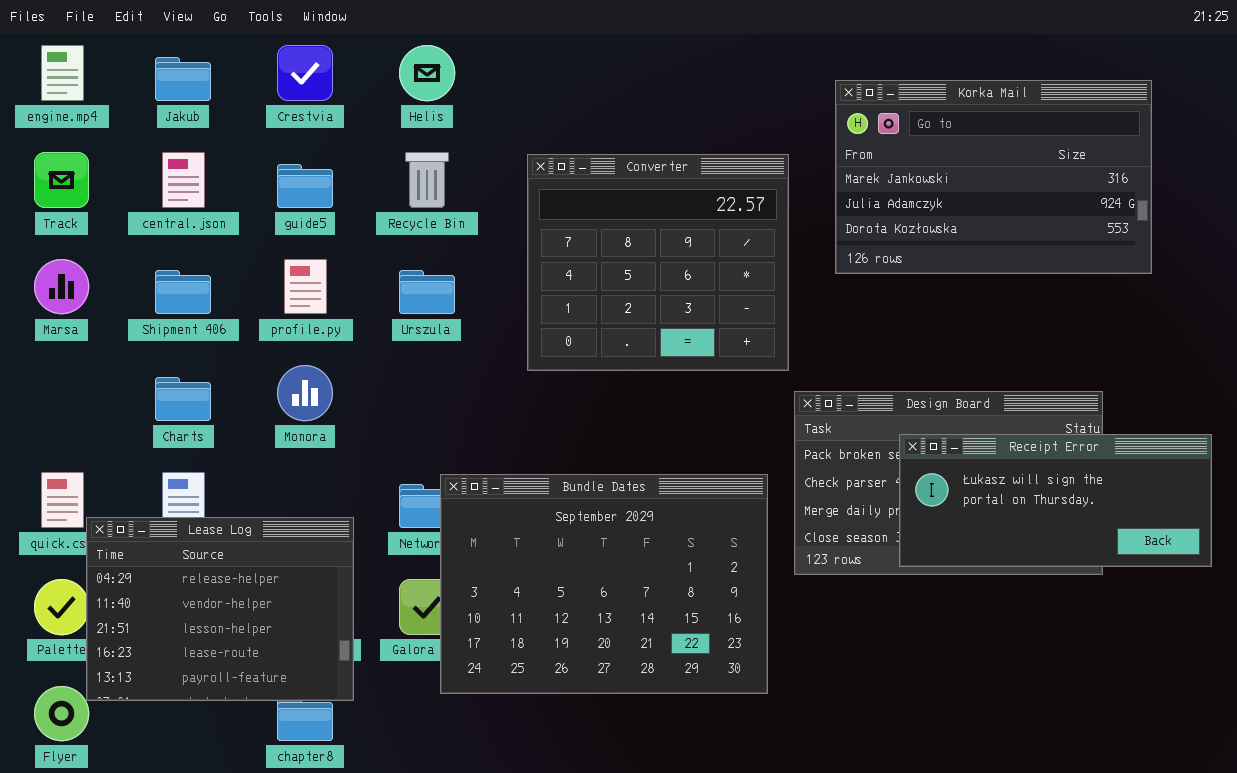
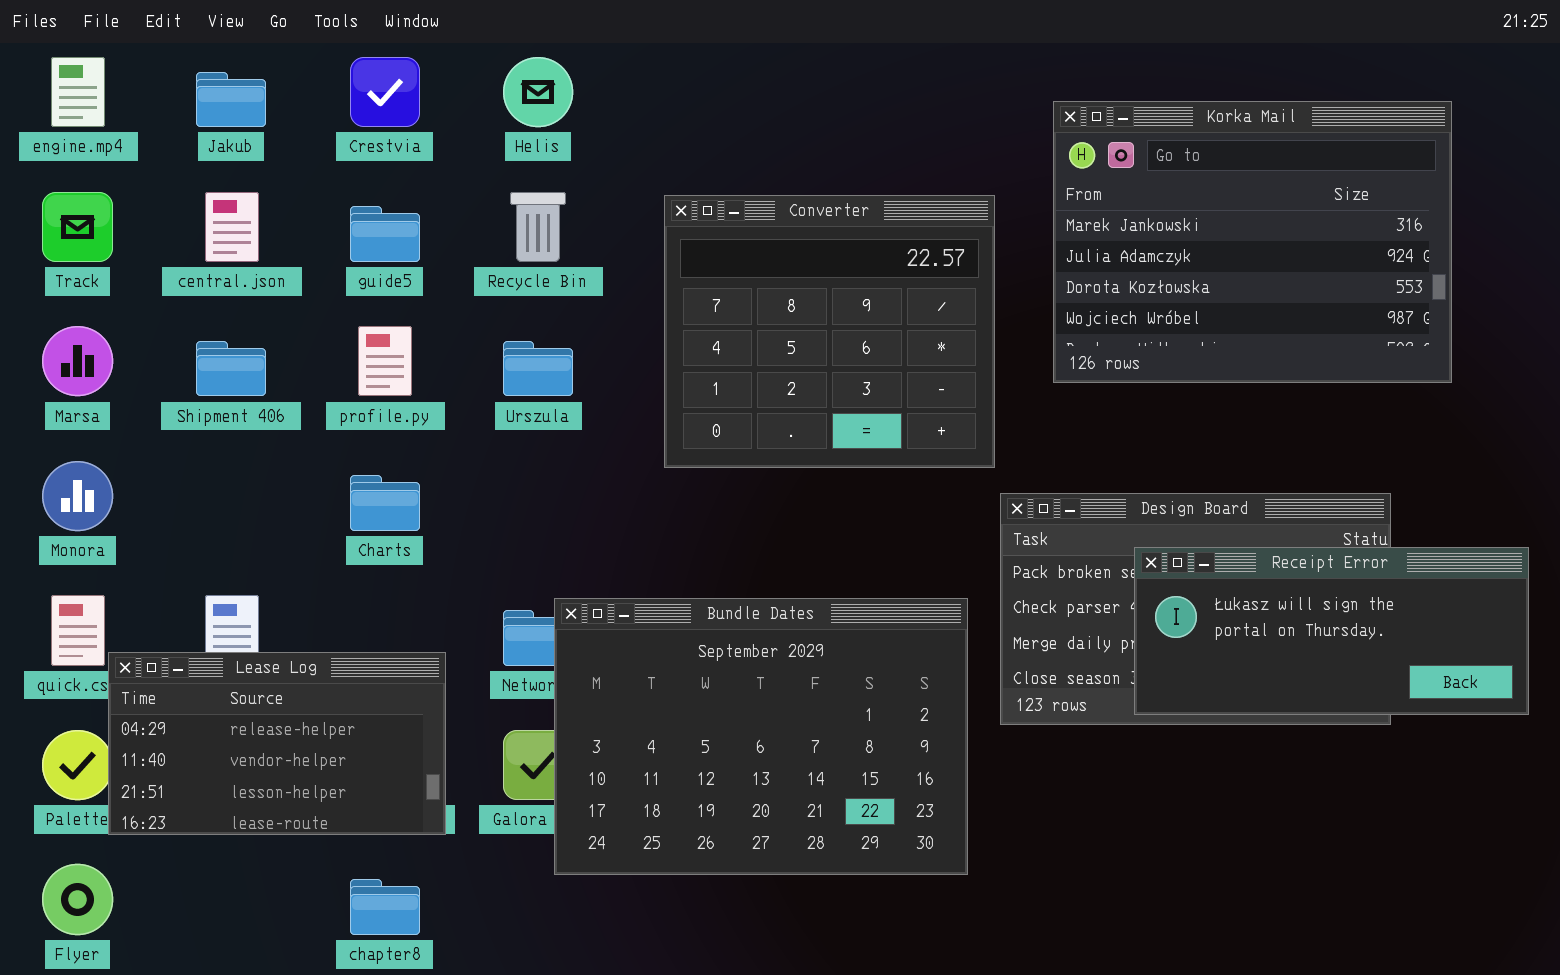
Korka Mail: [835,80,1152,274] -> [1053,101,1452,383], resized
Monora: [277,365,333,421] -> [42,461,113,531], moved
Charts: [155,377,211,421] -> [350,475,420,531], moved
Lease Log: [86,517,354,701] -> [108,652,446,835], resized

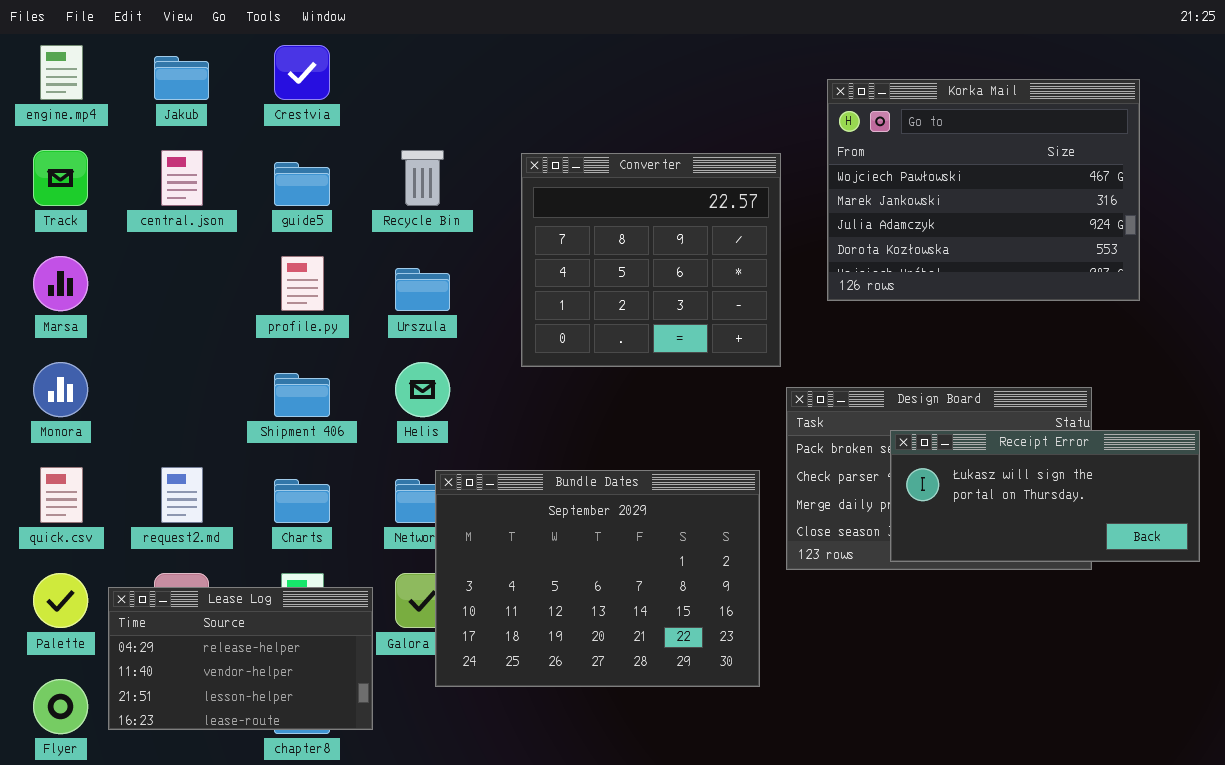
Helis: [503,57,573,127] -> [395,362,450,417], moved
Korka Mail: [1053,101,1452,383] -> [827,79,1140,301], scrolled up 1 row
Shipment 406: [196,341,266,396] -> [274,373,330,417], moved
Charts: [350,475,420,531] -> [274,479,330,523], moved
Lease Log: [108,652,446,835] -> [108,587,373,730], moved

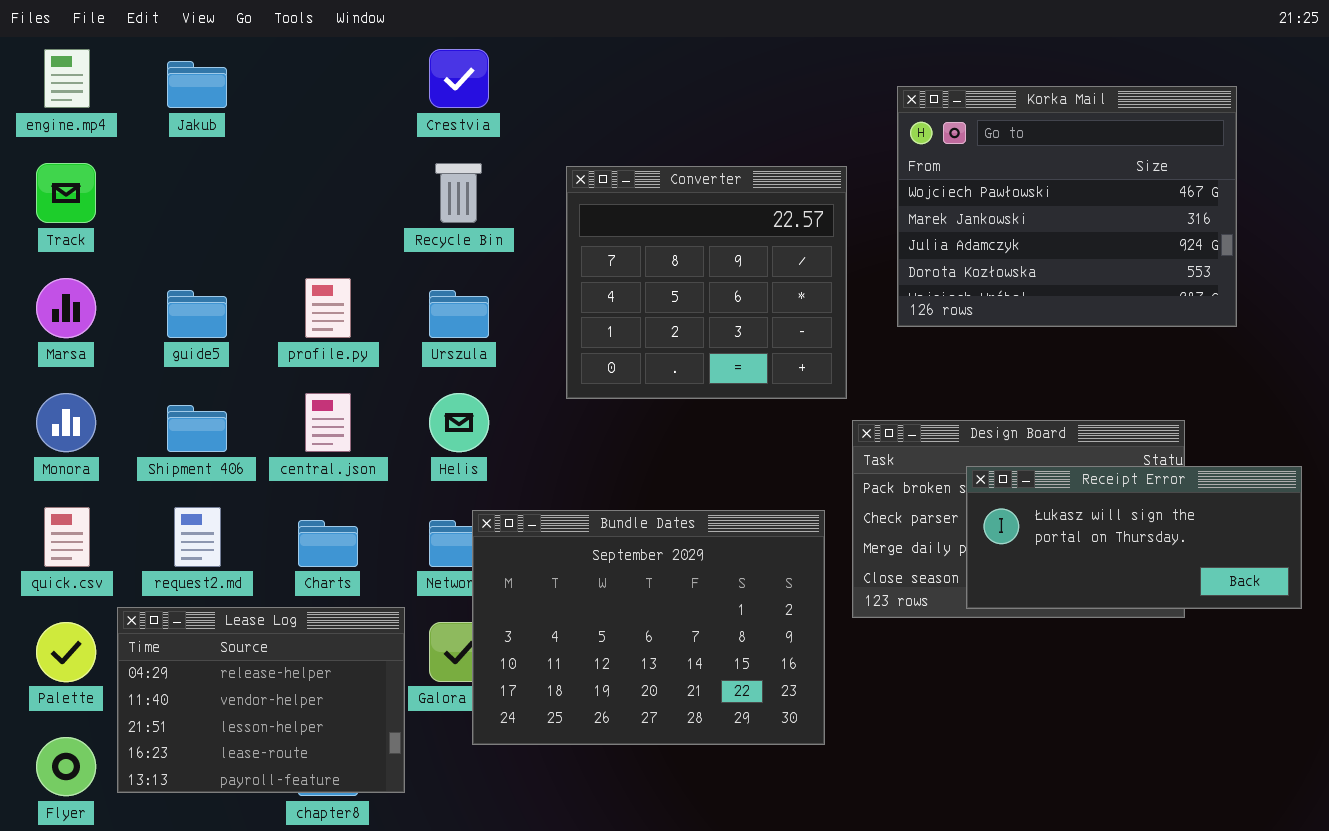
Crestvia: [274,45,330,100] -> [429,49,489,108], moved
central.json: [161,150,203,206] -> [305,393,351,452], moved
guide5: [274,162,330,206] -> [167,290,227,338], moved
Shipment 406: [274,373,330,417] -> [167,405,227,452], moved
Lease Log: [108,587,373,730] -> [117,607,405,793], resized

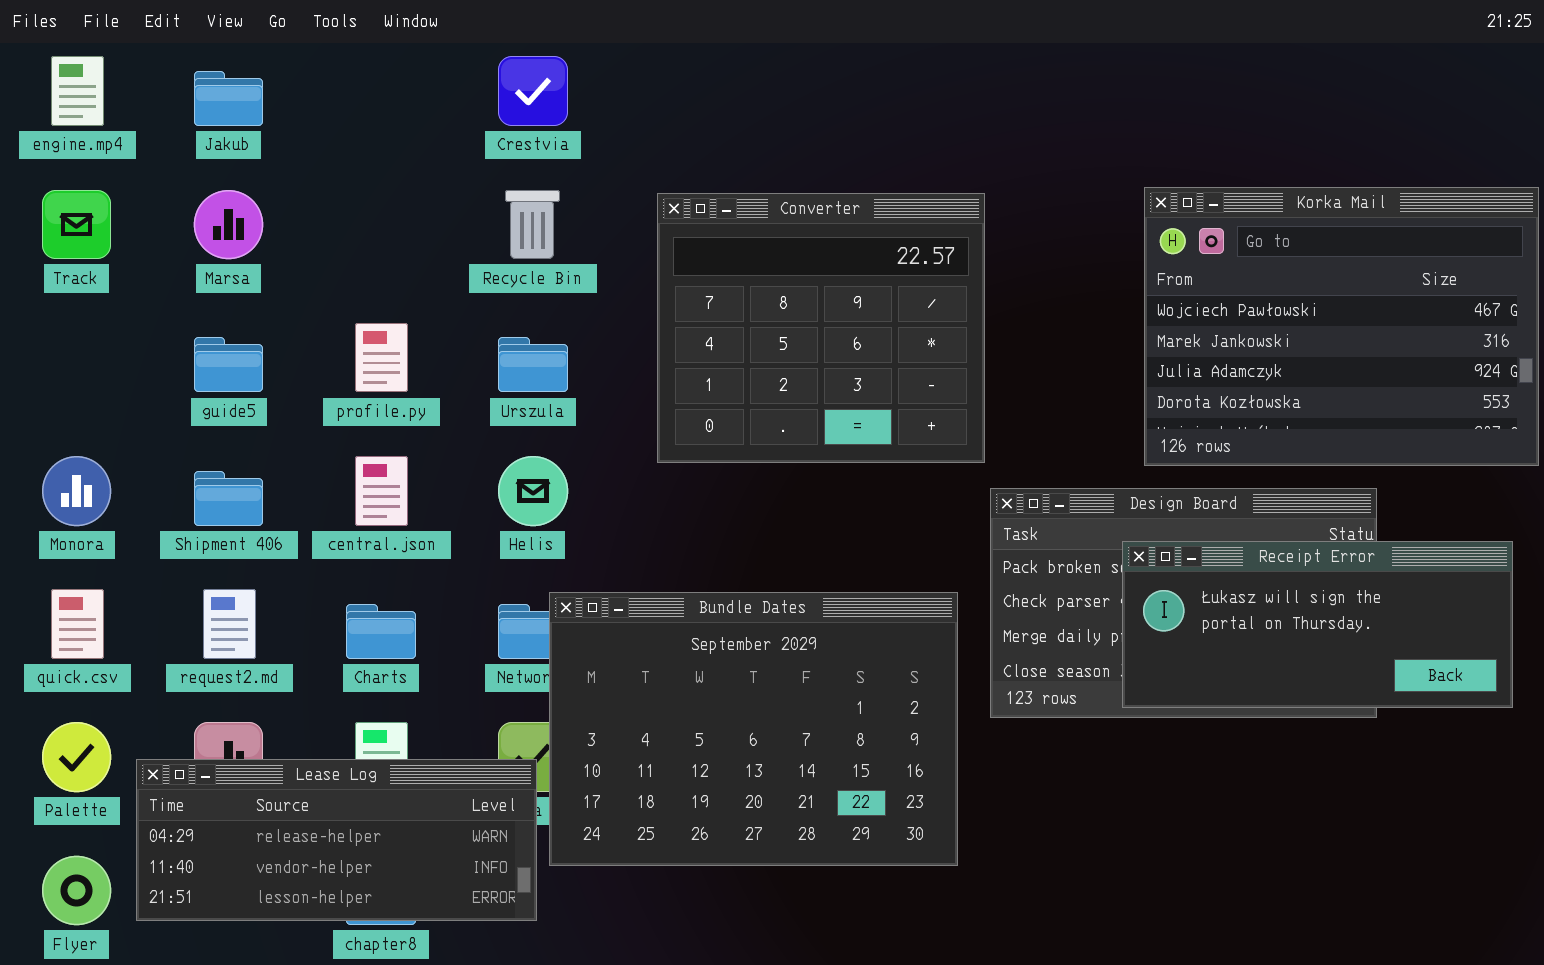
Korka Mail: [897,86,1237,327] -> [1144,187,1539,466], moved
Marsa: [36,278,96,338] -> [194,190,263,259], moved
Lease Log: [117,607,405,793] -> [136,759,537,921], resized

